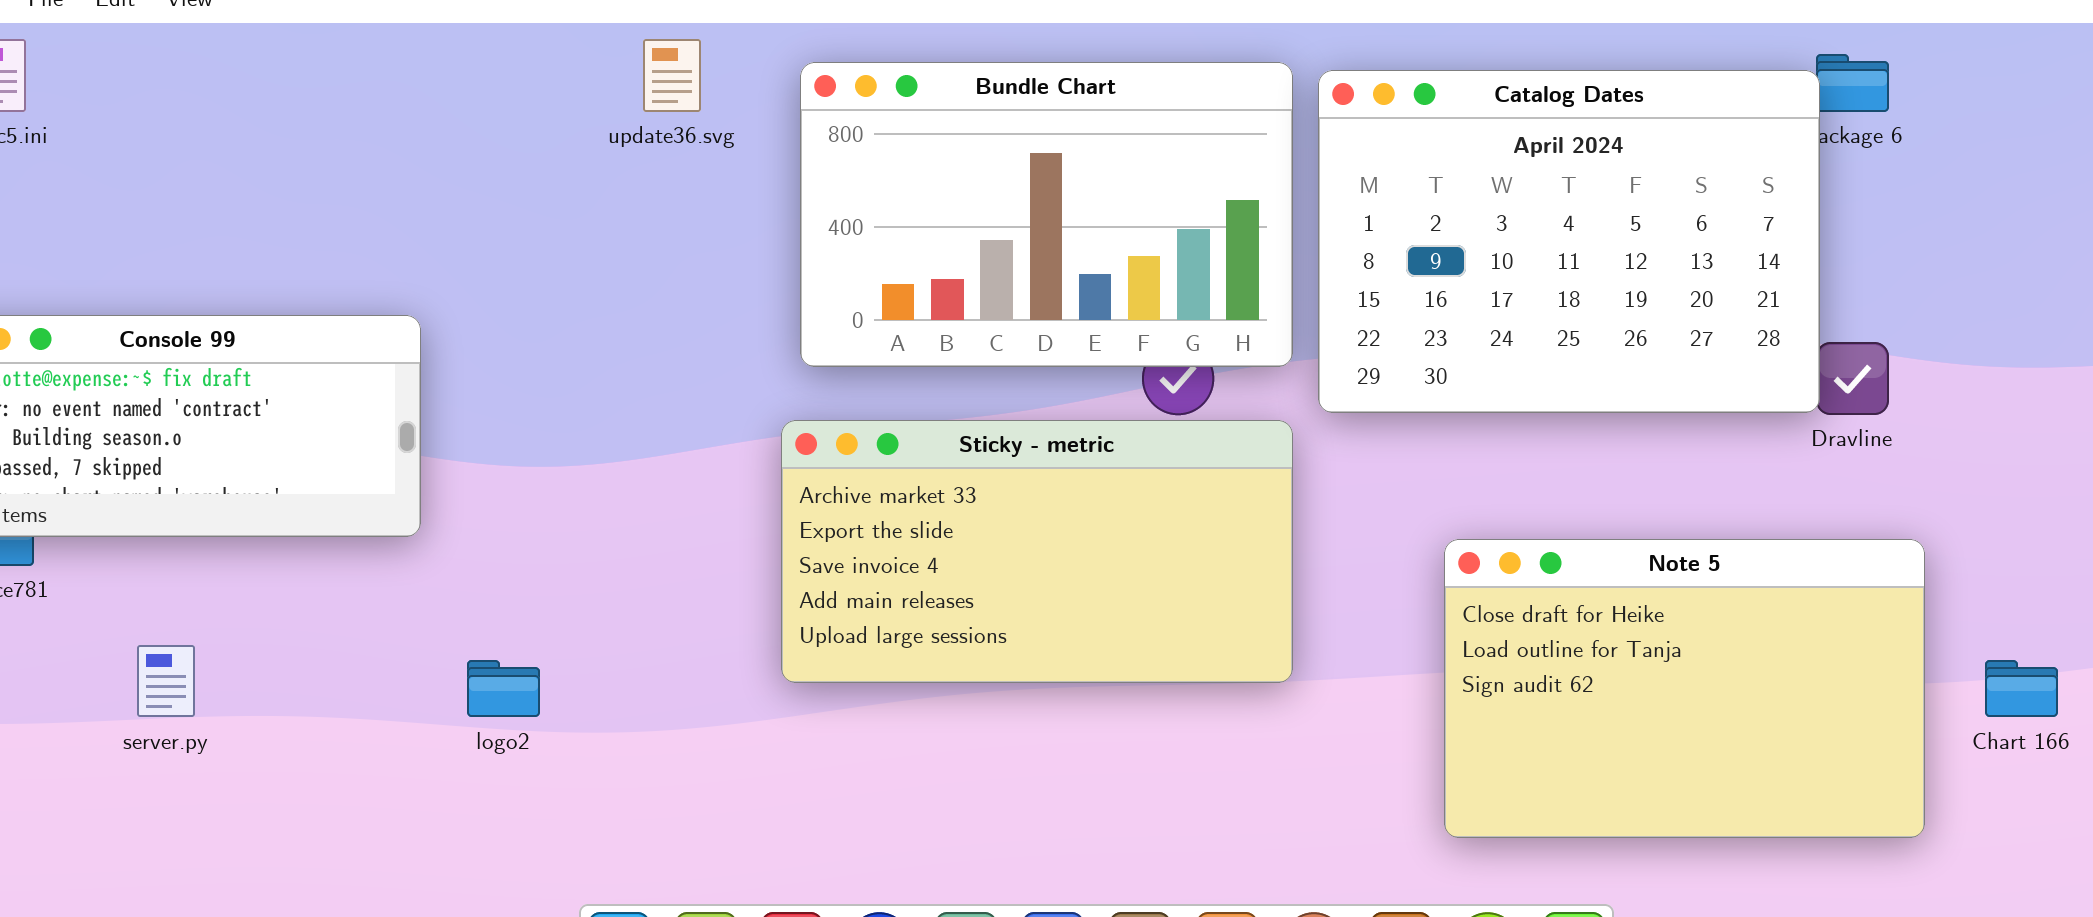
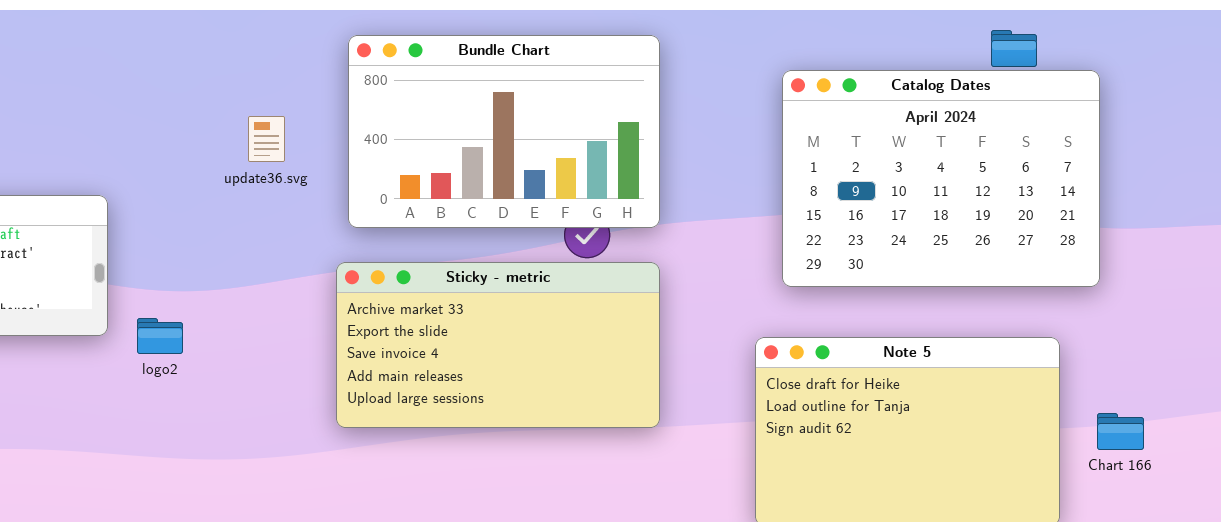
update36.svg: [643,39,701,112] -> [248,116,285,162], moved
Catalog Dates: [1318,70,1820,413] -> [782,70,1100,287], moved
logo2: [467,660,540,717] -> [137,318,183,354], moved

